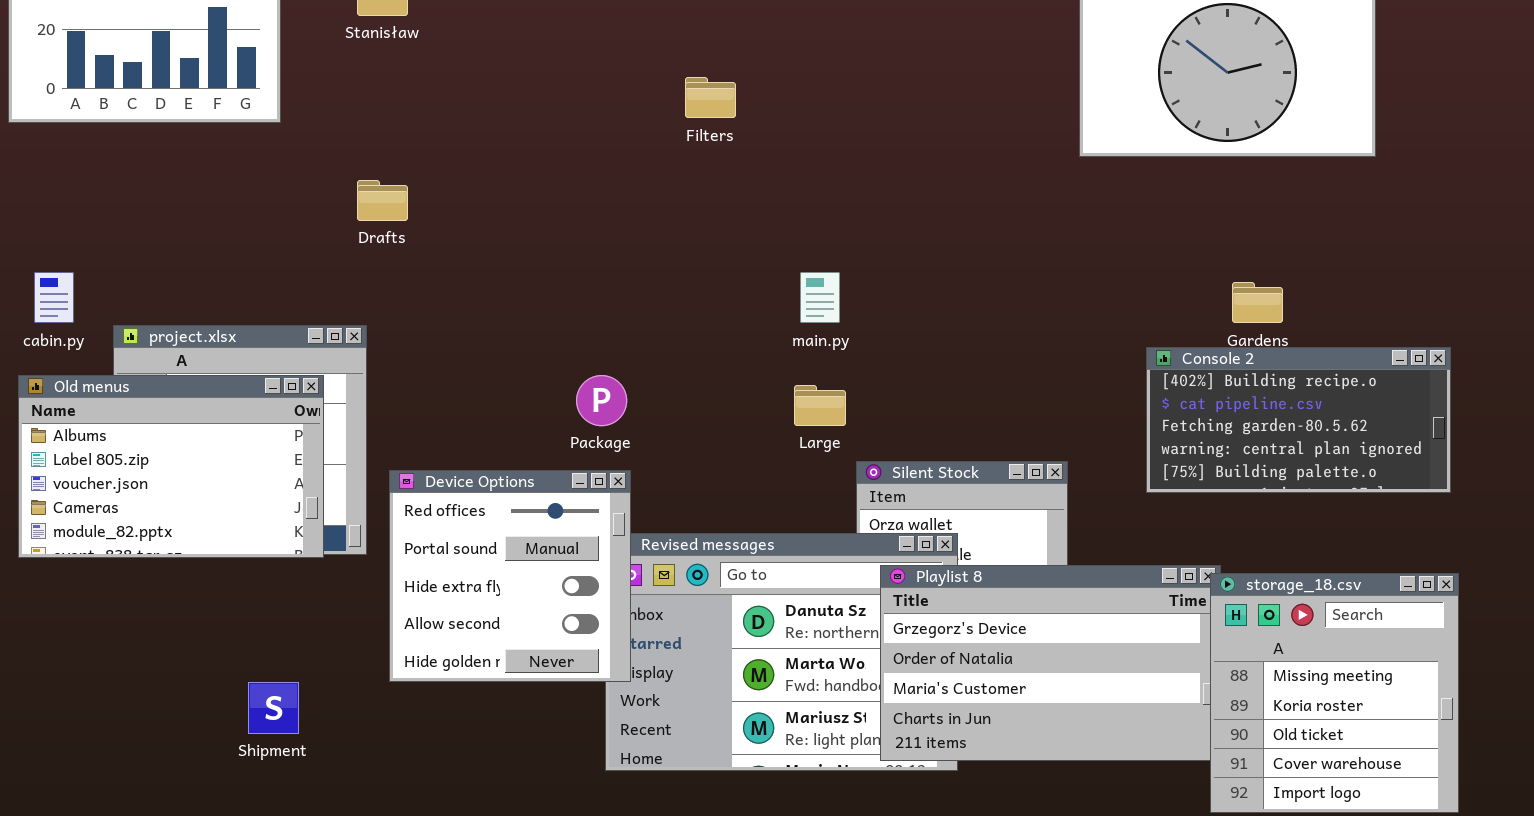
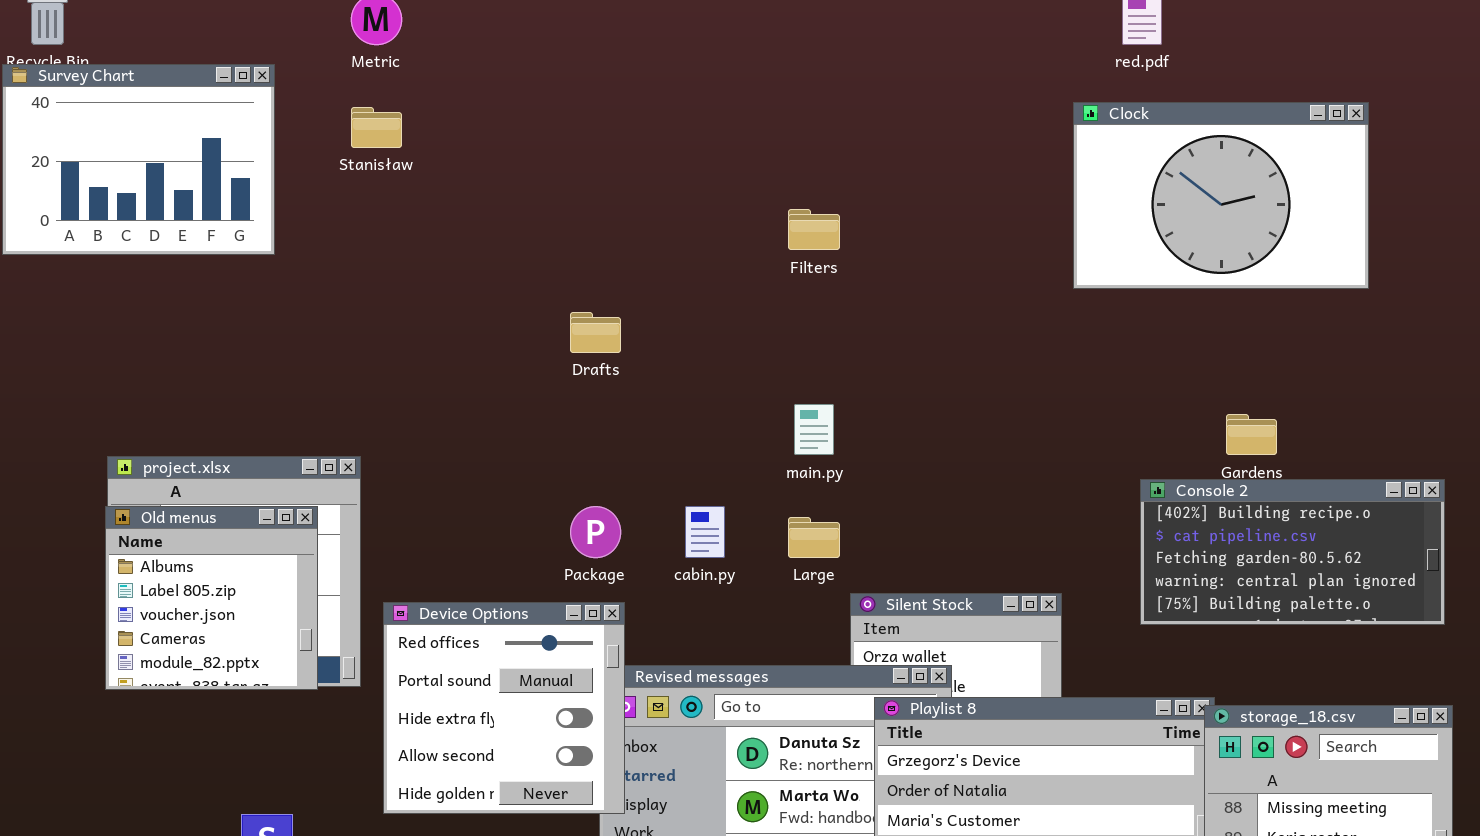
Filters: [685,77,736,118] -> [788,209,840,250], moved
Drafts: [357,180,408,221] -> [570,312,621,353], moved
cabin.py: [34,272,74,323] -> [685,506,725,558], moved
Old menus: [18,375,324,558] -> [105,506,318,690], resized

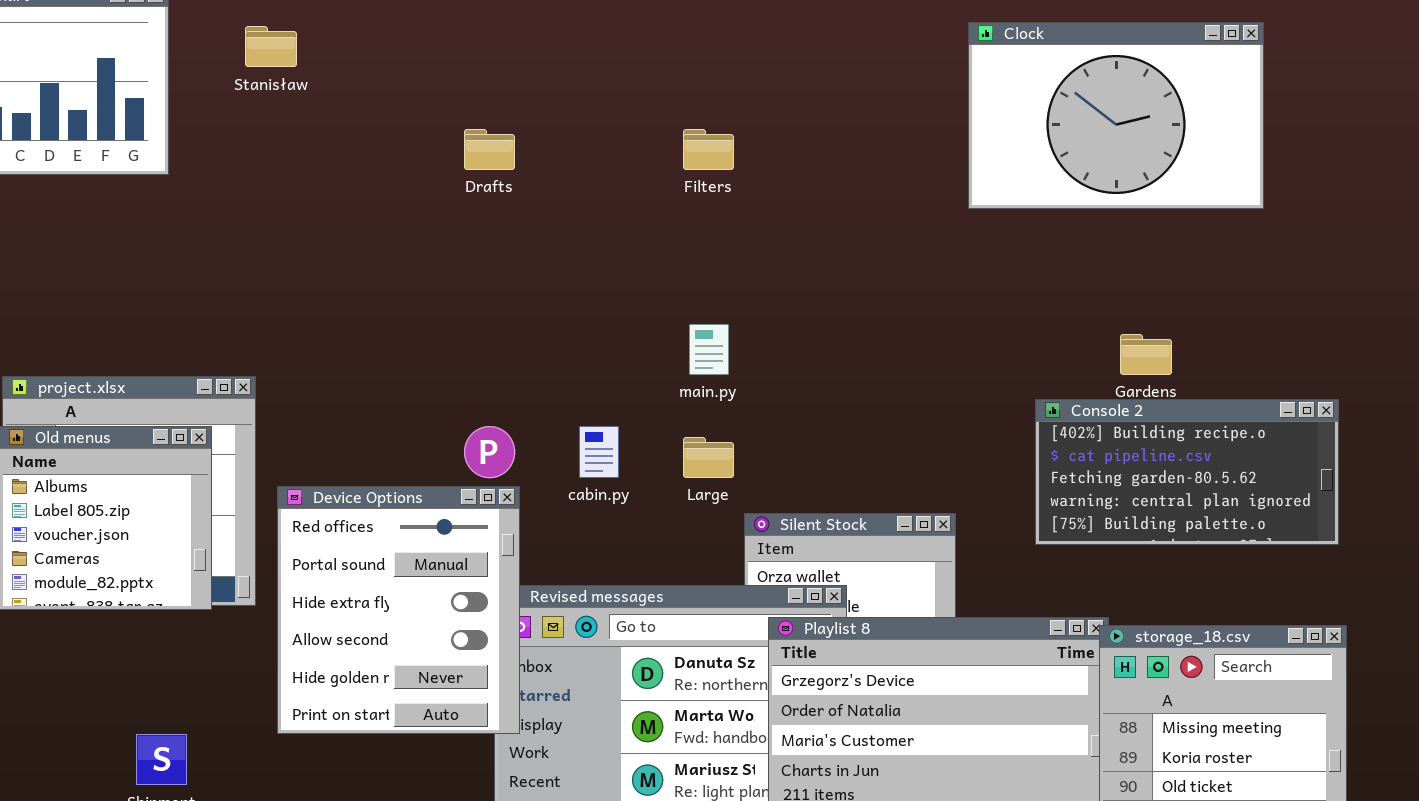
Drafts: [570,312,621,353] -> [464,129,515,170], moved
Device Options: [383,602,625,814] -> [277,486,520,734], resized

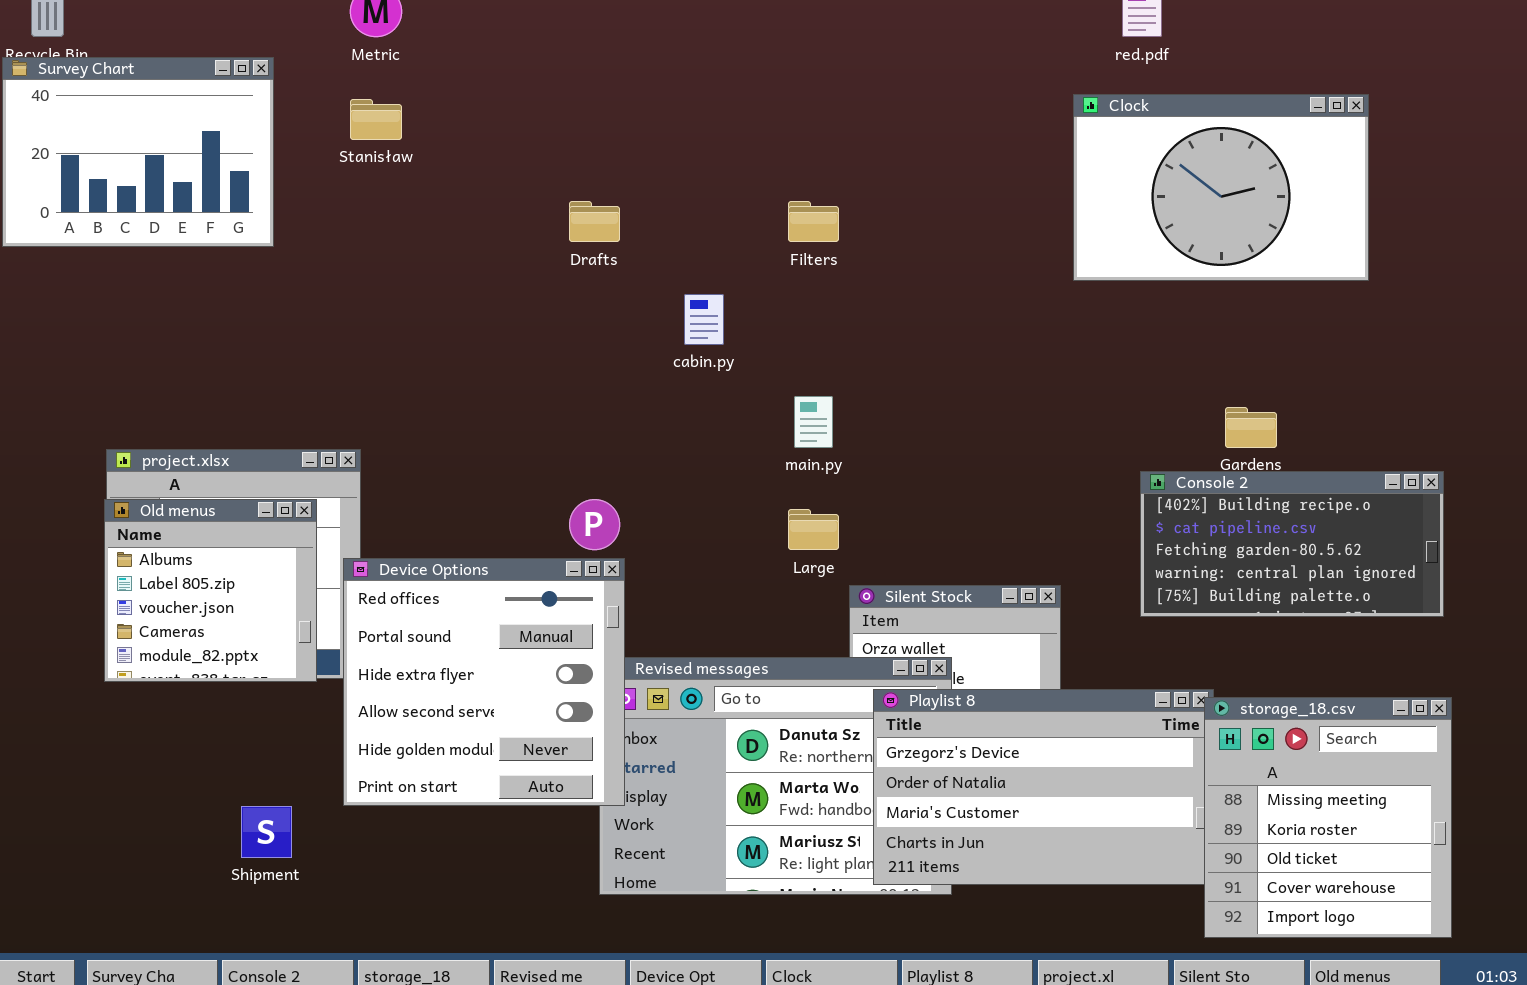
cabin.py: [579,426,619,478] -> [684,294,724,345], moved
Device Options: [277,486,520,734] -> [343,558,625,806], resized

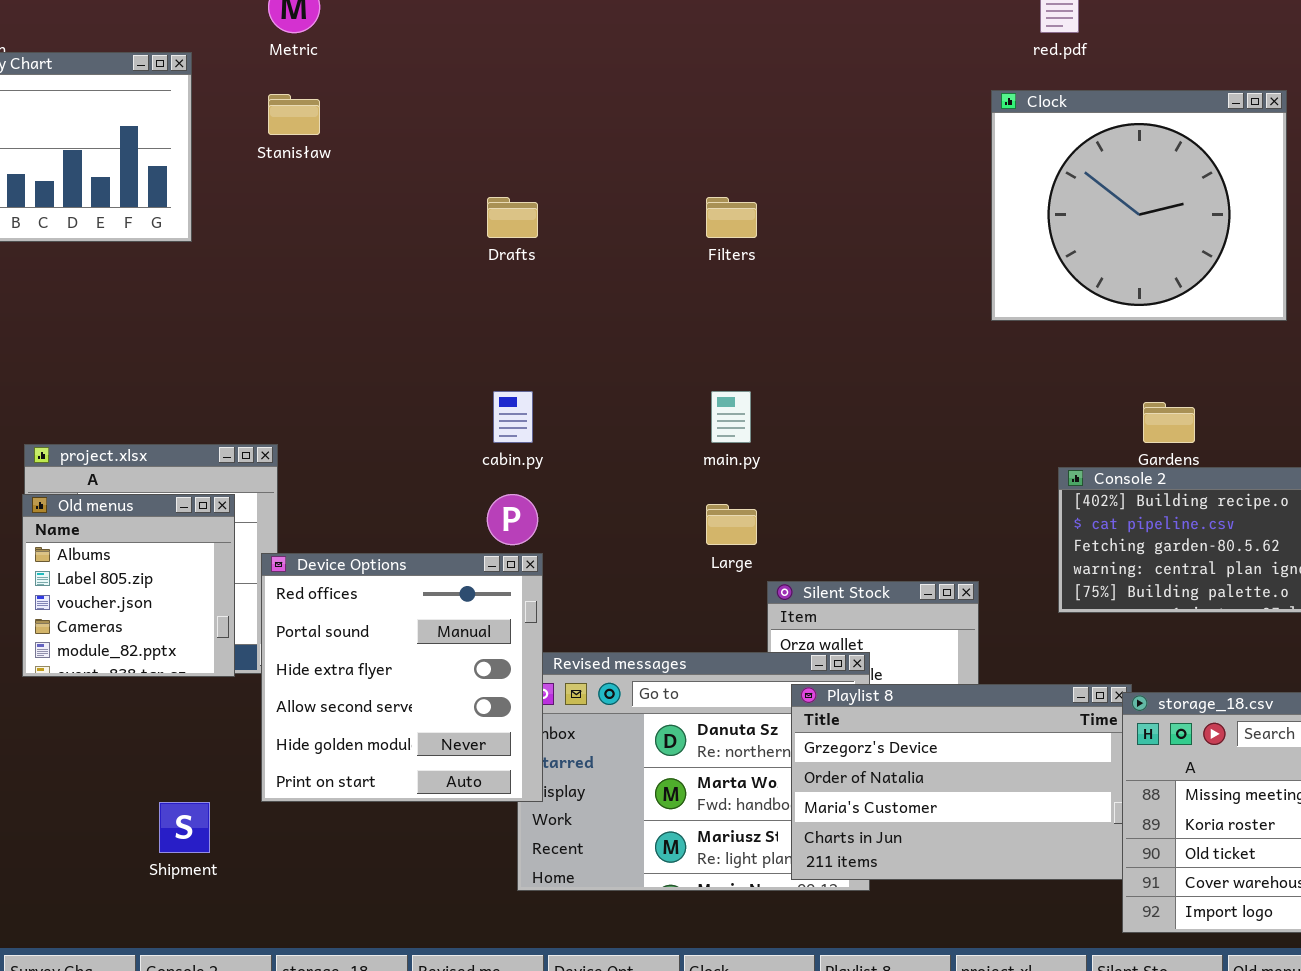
Clock: [1073,94,1369,281] -> [991,90,1287,321], resized
cabin.py: [684,294,724,345] -> [493,391,533,443], moved

